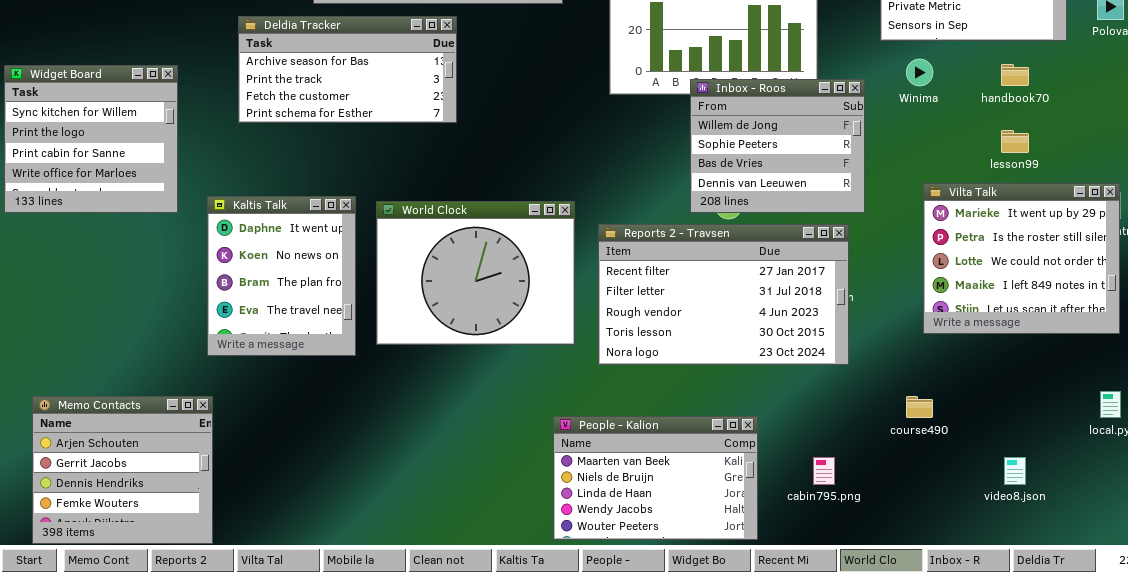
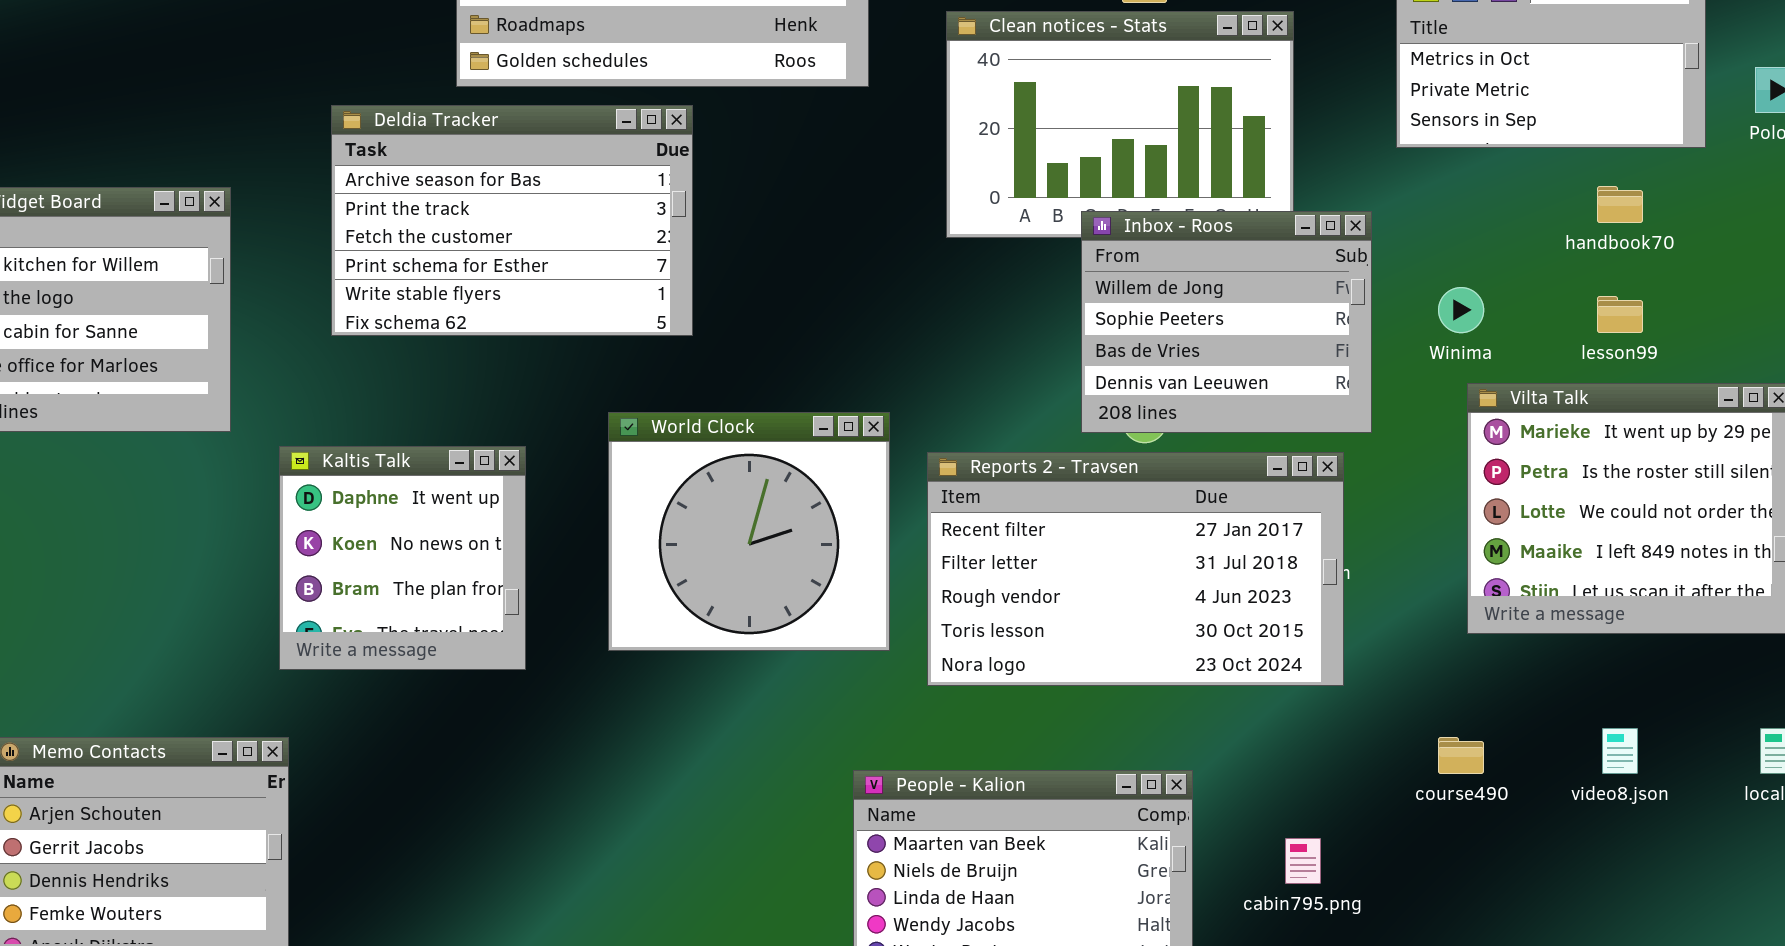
Deldia Tracker: [238,16,457,123] -> [331,105,693,336], resized
Winima: [906,59,933,86] -> [1438,287,1484,333], moved
Kaltis Talk: [207,196,356,356] -> [279,446,526,670], resized
World Clock: [376,201,575,345] -> [608,412,890,651], resized
video8.json: [1004,457,1026,485] -> [1602,728,1638,774], moved

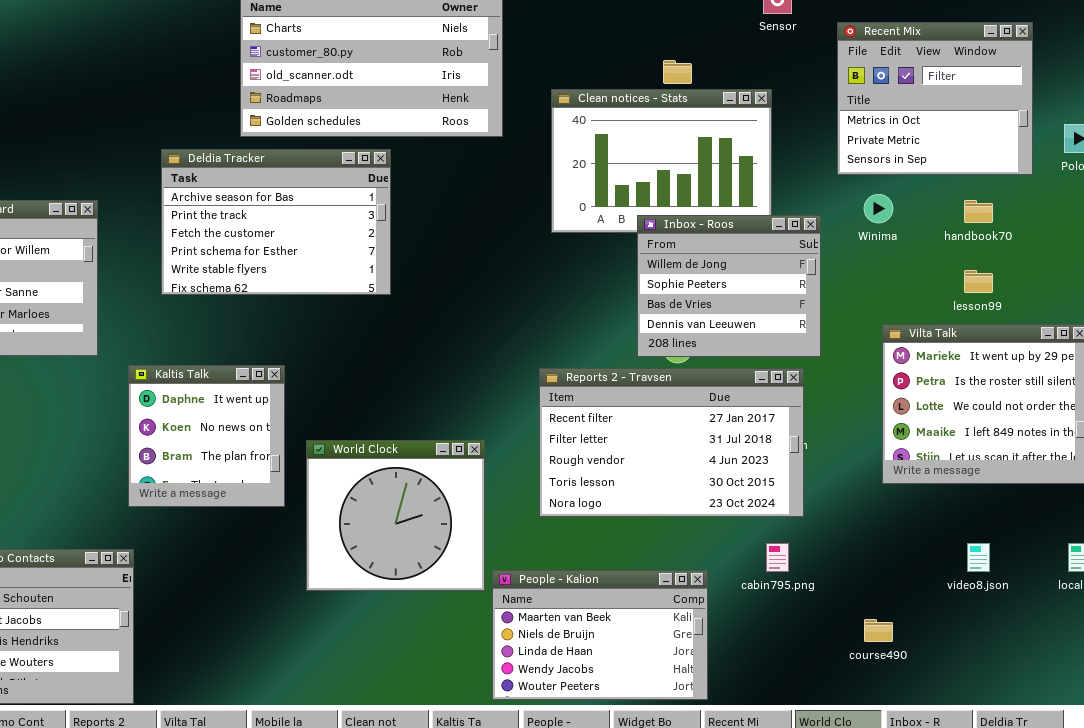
Winima: [1438,287,1484,333] -> [864,194,893,223], moved
World Clock: [608,412,890,651] -> [306,440,485,591], moved
course490: [1438,737,1484,774] -> [864,619,893,642], moved
cabin795.png: [1285,838,1321,884] -> [766,543,789,572], moved

